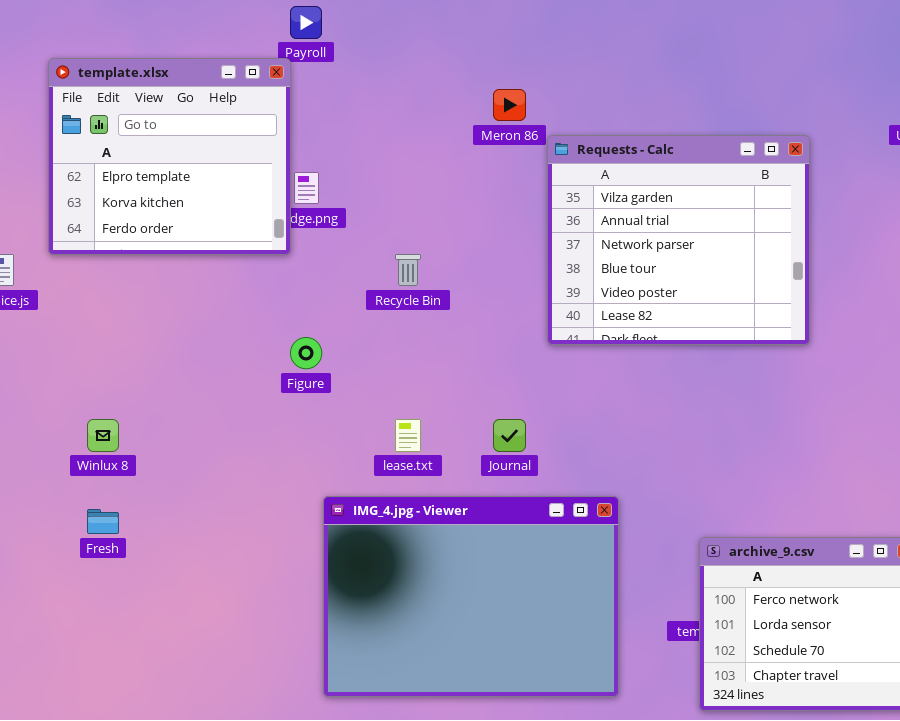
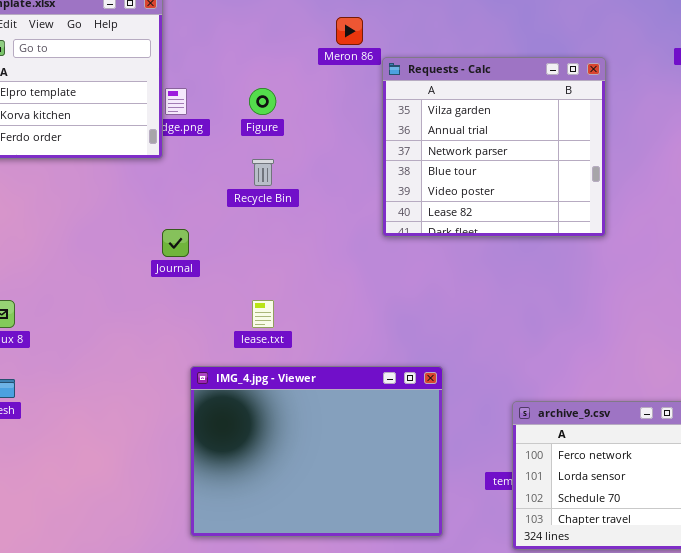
Figure: [290,337,322,369] -> [249,88,276,115], moved
Journal: [493,419,526,452] -> [162,229,189,257], moved

